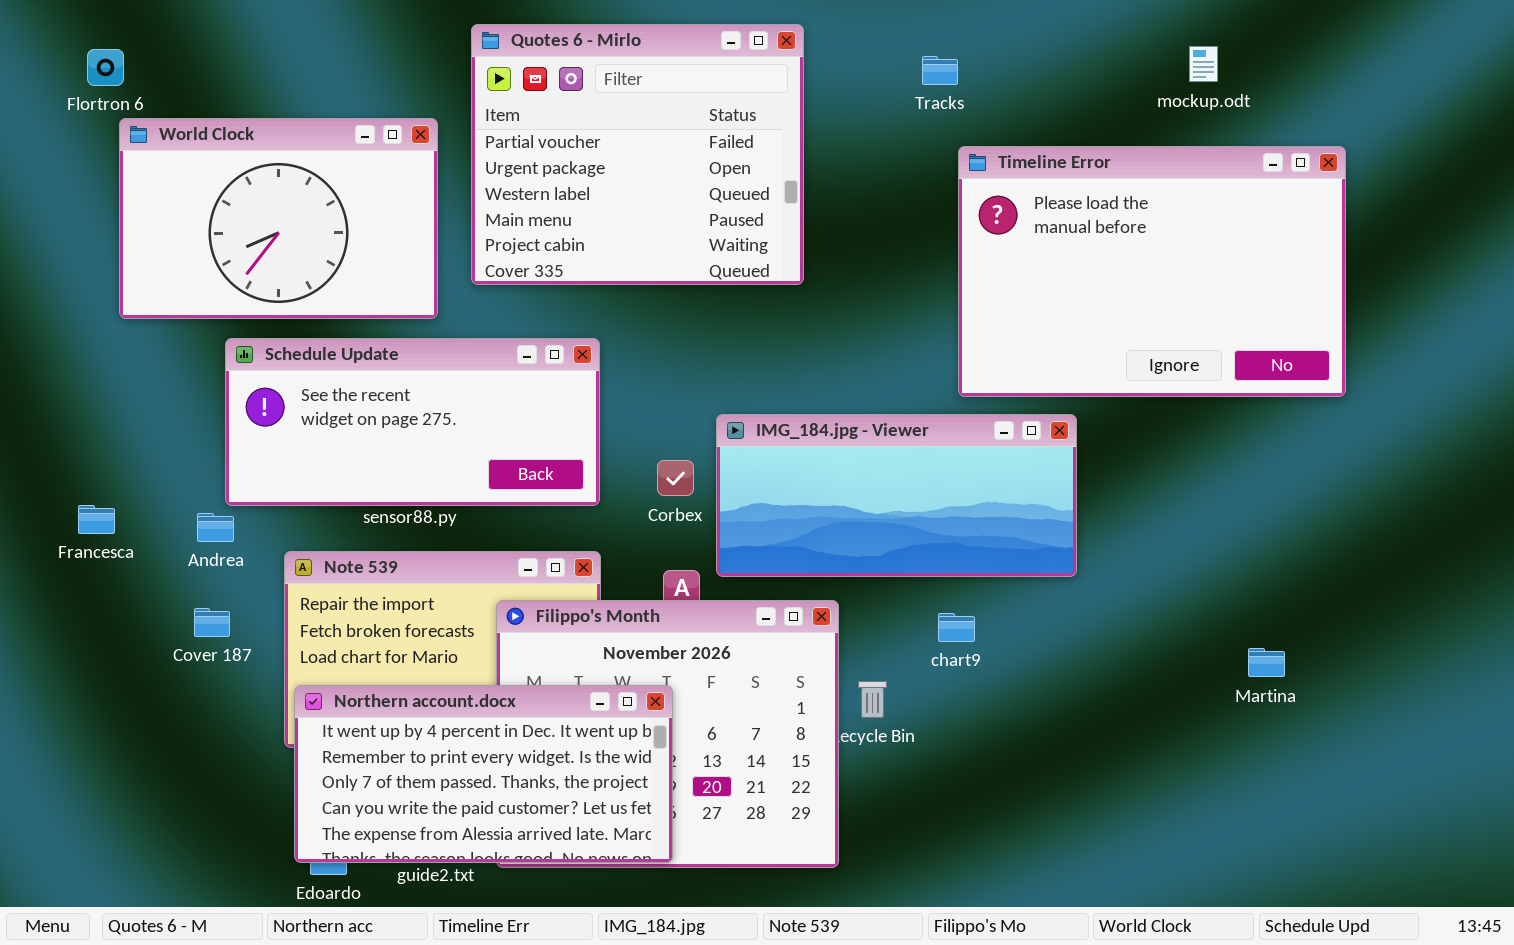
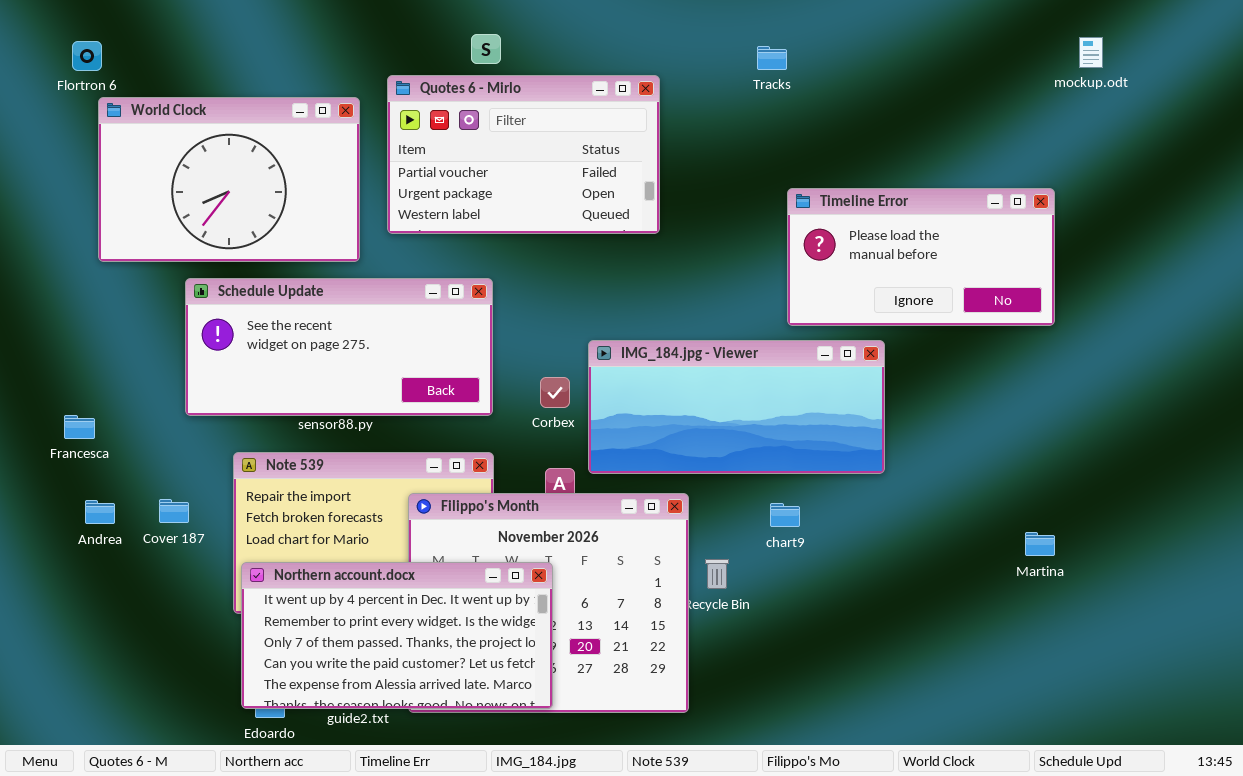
Quotes 6 - Mirlo: [471,24,804,285] -> [387,75,660,234], resized
mockup.odt: [1189,46,1218,82] -> [1079,37,1103,68], moved
Timeline Error: [958,146,1346,397] -> [787,188,1055,326], resized
Andrea: [197,513,234,542] -> [85,500,115,524], moved

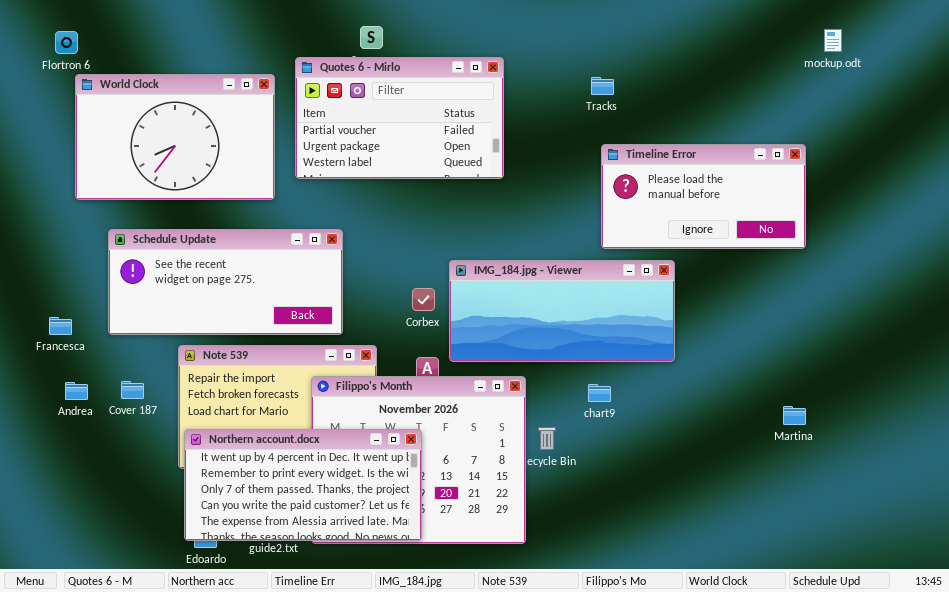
Tracks: [757,46,787,70] -> [591,77,614,95], moved
Schedule Update: [185,278,493,416] -> [108,229,343,335], moved

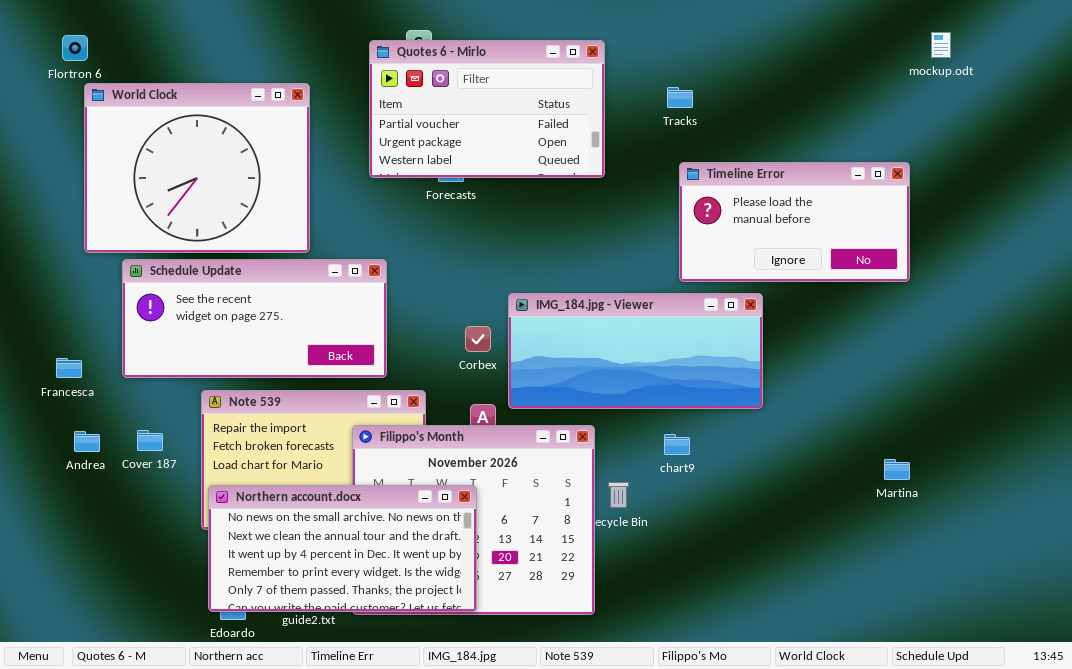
Quotes 6 - Mirlo: [295,57,504,179] -> [369,40,605,178], moved
World Clock: [75,74,275,200] -> [84,83,310,253], resized
Northern account.docx: [184,429,422,541] -> [208,485,477,612], scrolled up 2 rows

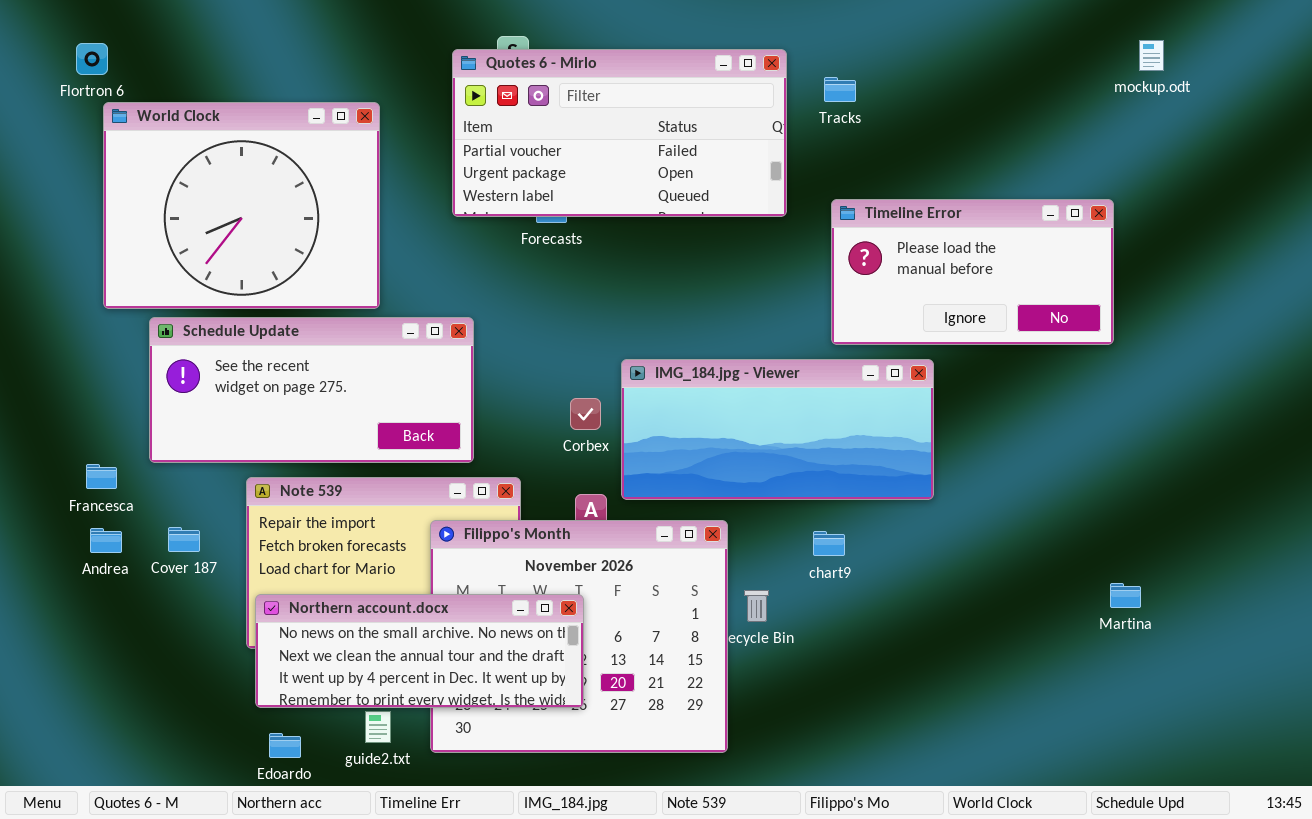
Quotes 6 - Mirlo: [369,40,605,178] -> [452,49,787,217], resized
Tracks: [667,87,693,108] -> [824,77,856,102], moved
Francesca: [56,358,82,378] -> [86,464,117,489], moved
Martina: [884,459,910,480] -> [1110,583,1141,608], moved
Northern account.docx: [208,485,477,612] -> [255,594,584,708], resized

